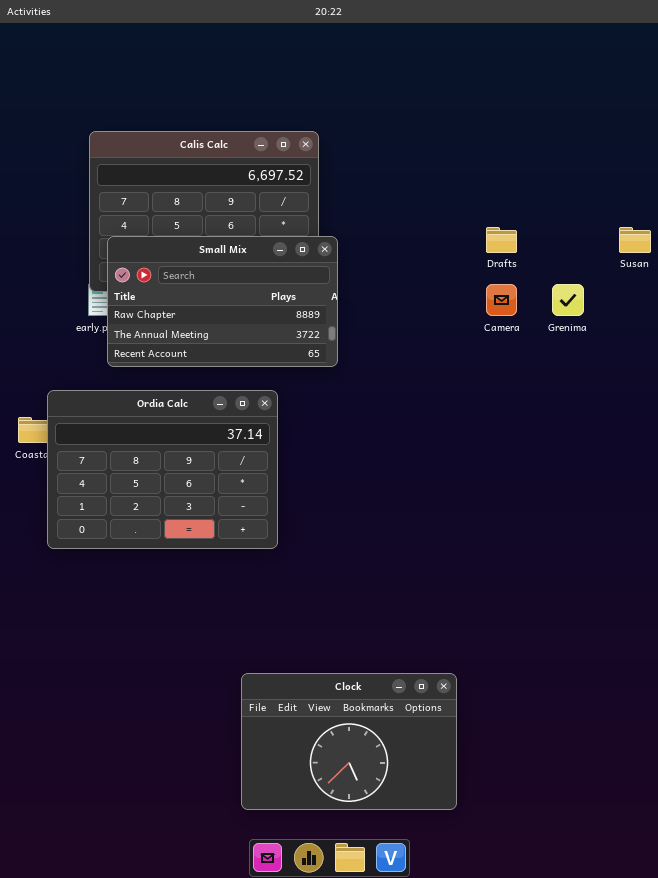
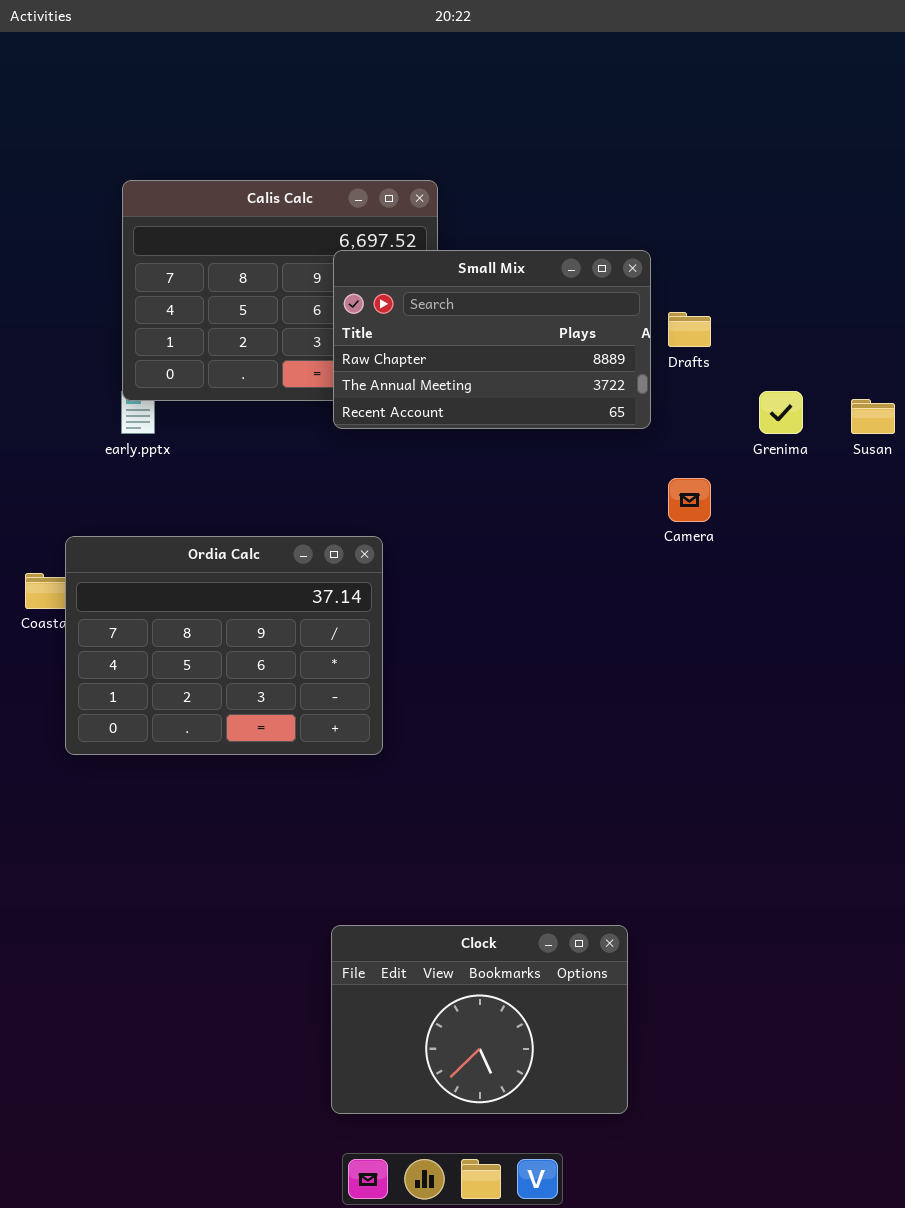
Susan: [619,227,651,253] -> [851,399,895,434], moved
Small Mix: [107,236,338,367] -> [333,250,651,429], moved
Camera: [486,284,517,316] -> [668,478,711,522], moved

